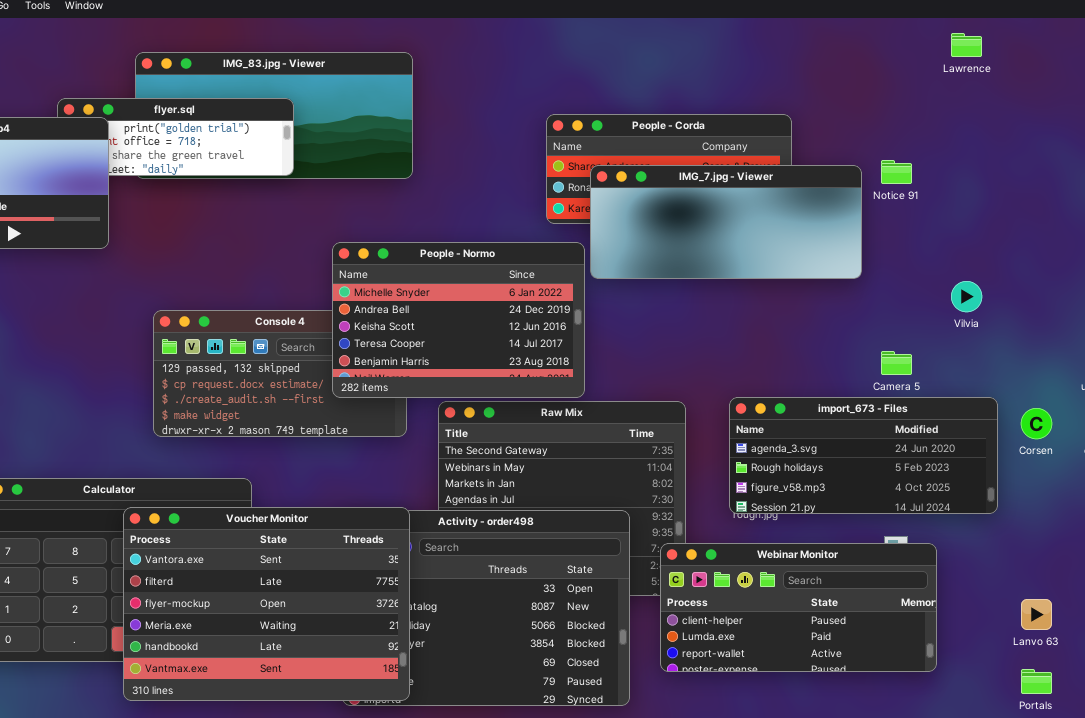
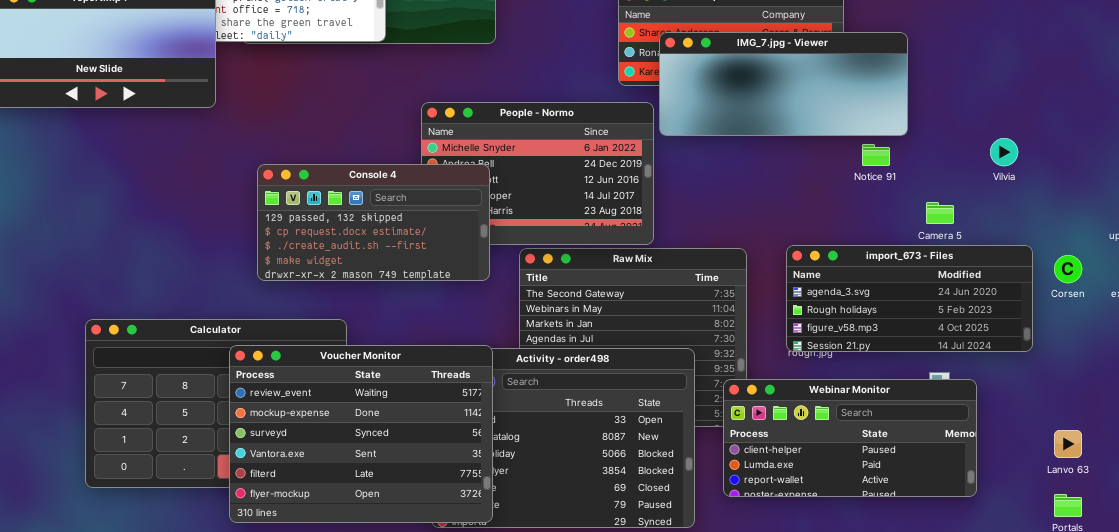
Notice 91: [881,160,912,184] -> [862,144,890,166], moved
Console 4: [153,310,407,437] -> [257,164,490,281], raised
Voucher Monitor: [123,507,410,701] -> [229,345,493,523], scrolled up 3 rows

